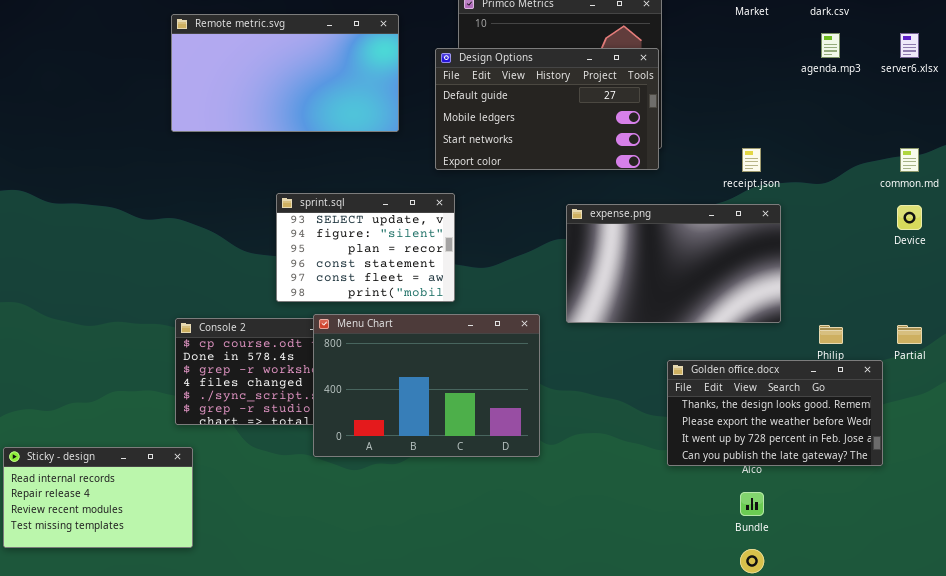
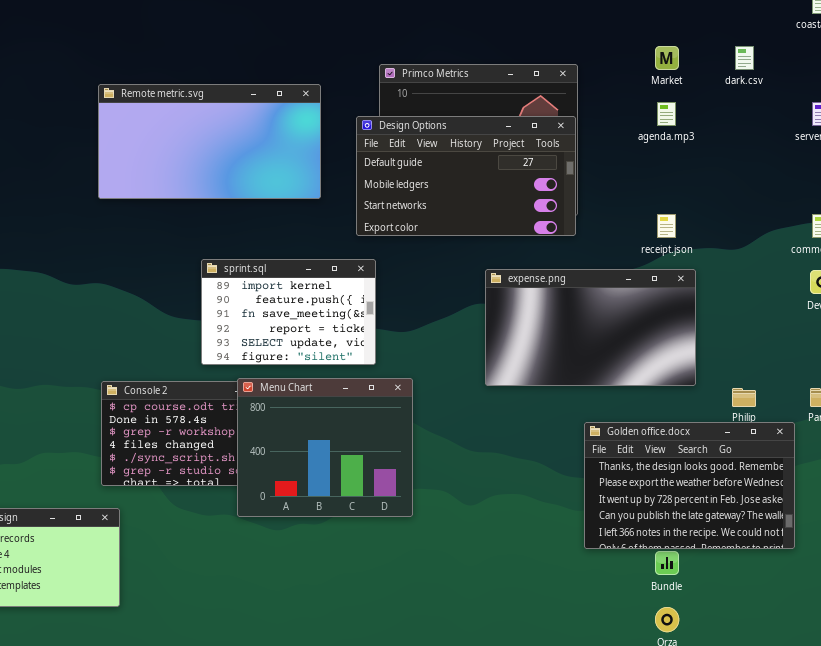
agenda.mp3: [821,33,840,58] -> [657,102,676,126], moved
sprint.sql: [276,193,455,302] -> [201,259,376,365], scrolled up 4 rows
Menu Chart: [313,314,540,457] -> [237,378,413,517], resized
Golden office.docx: [667,360,883,466] -> [584,422,795,549], resized

